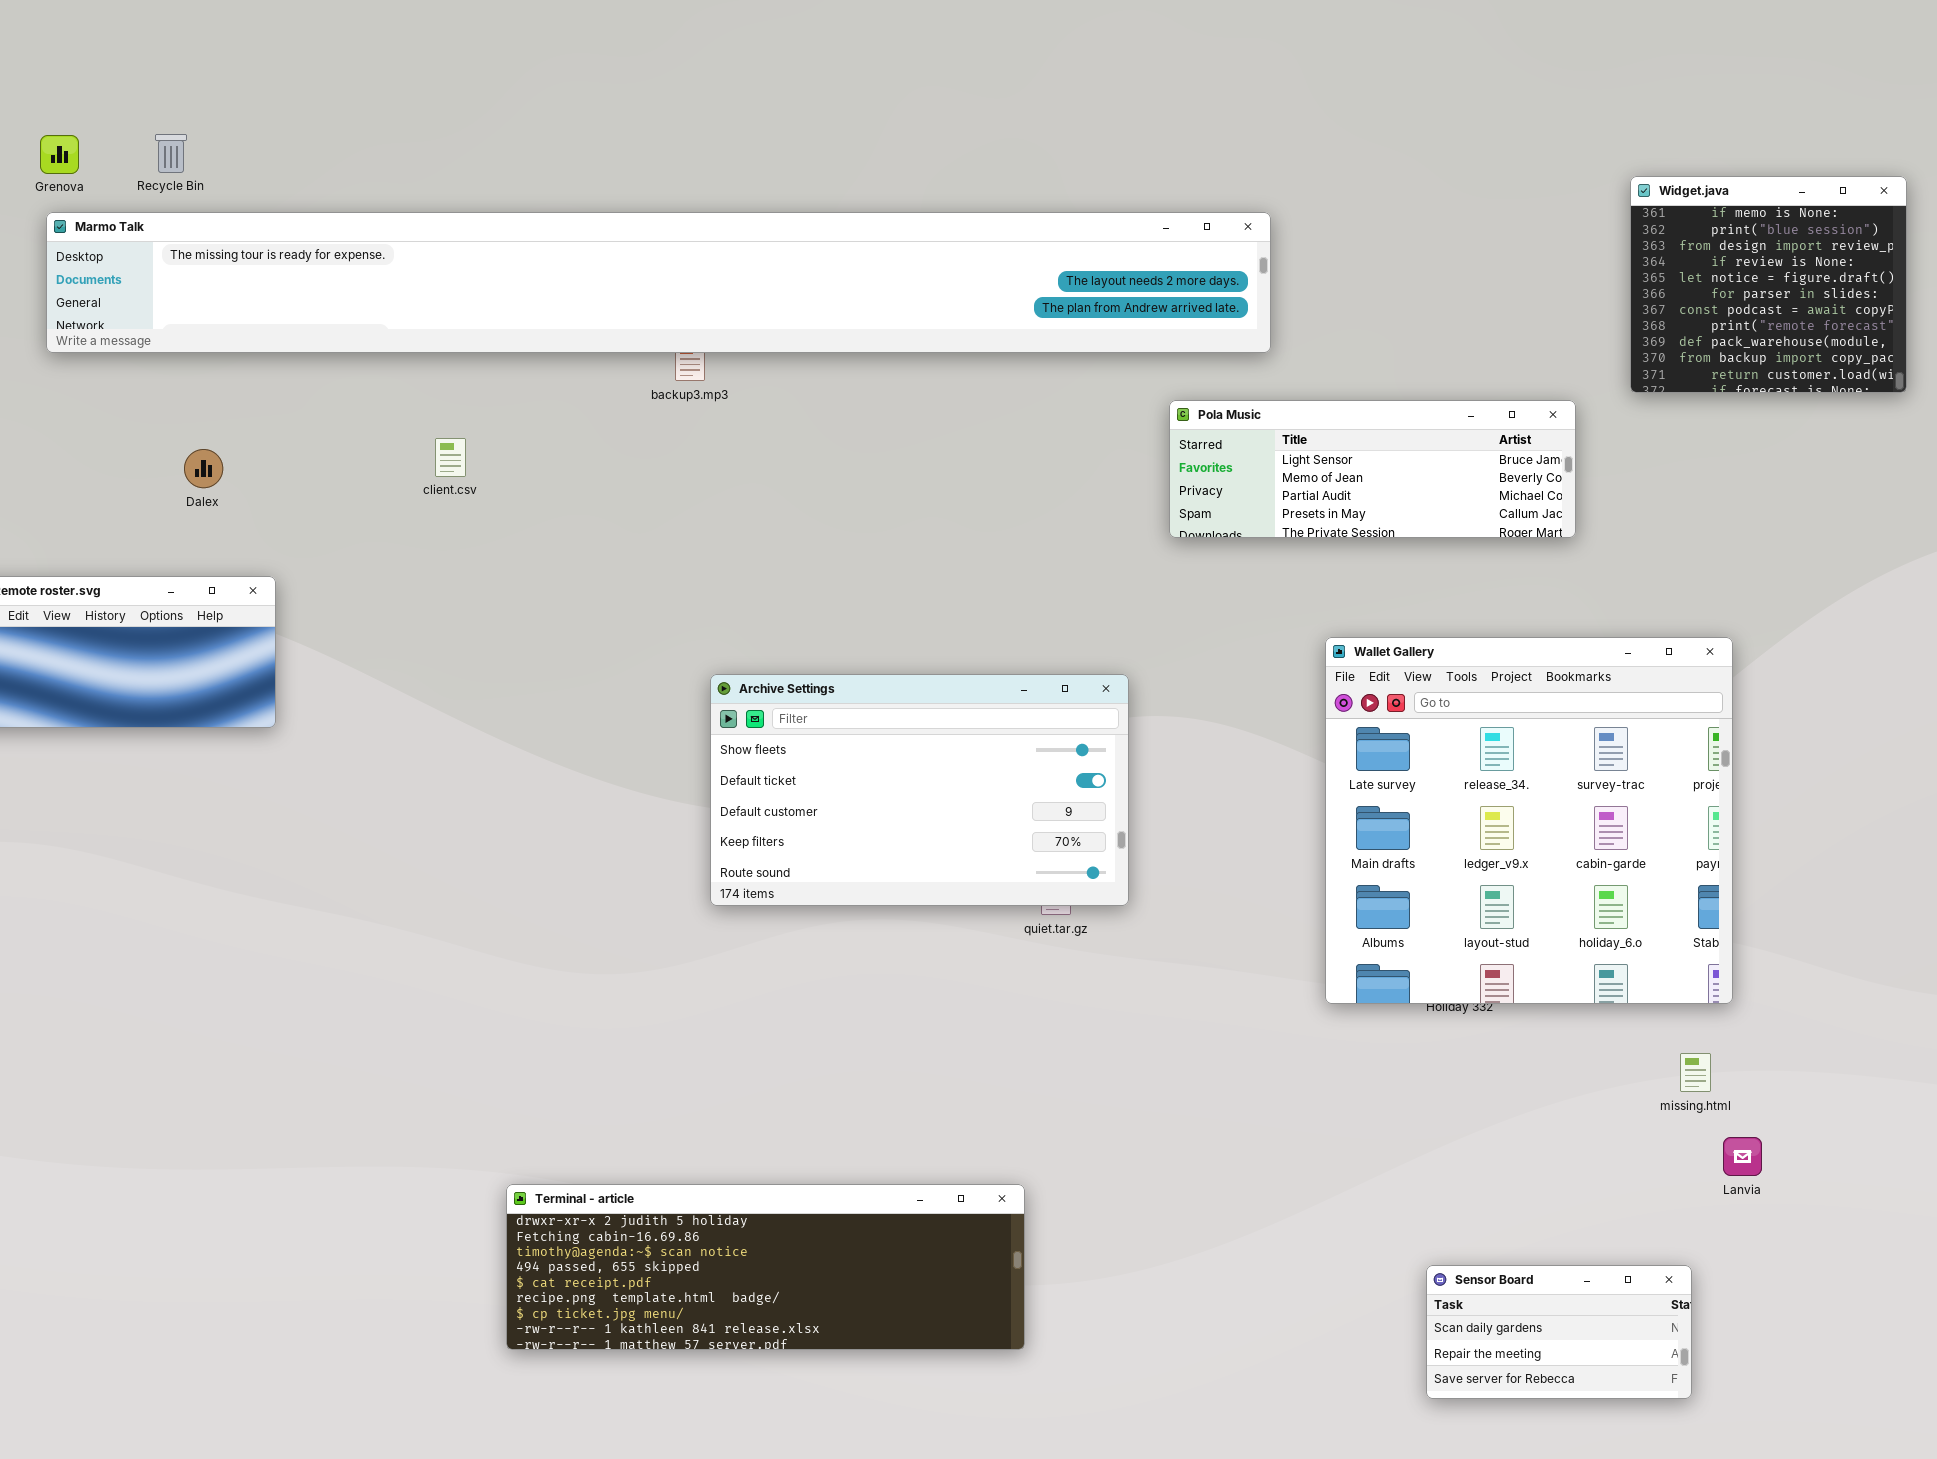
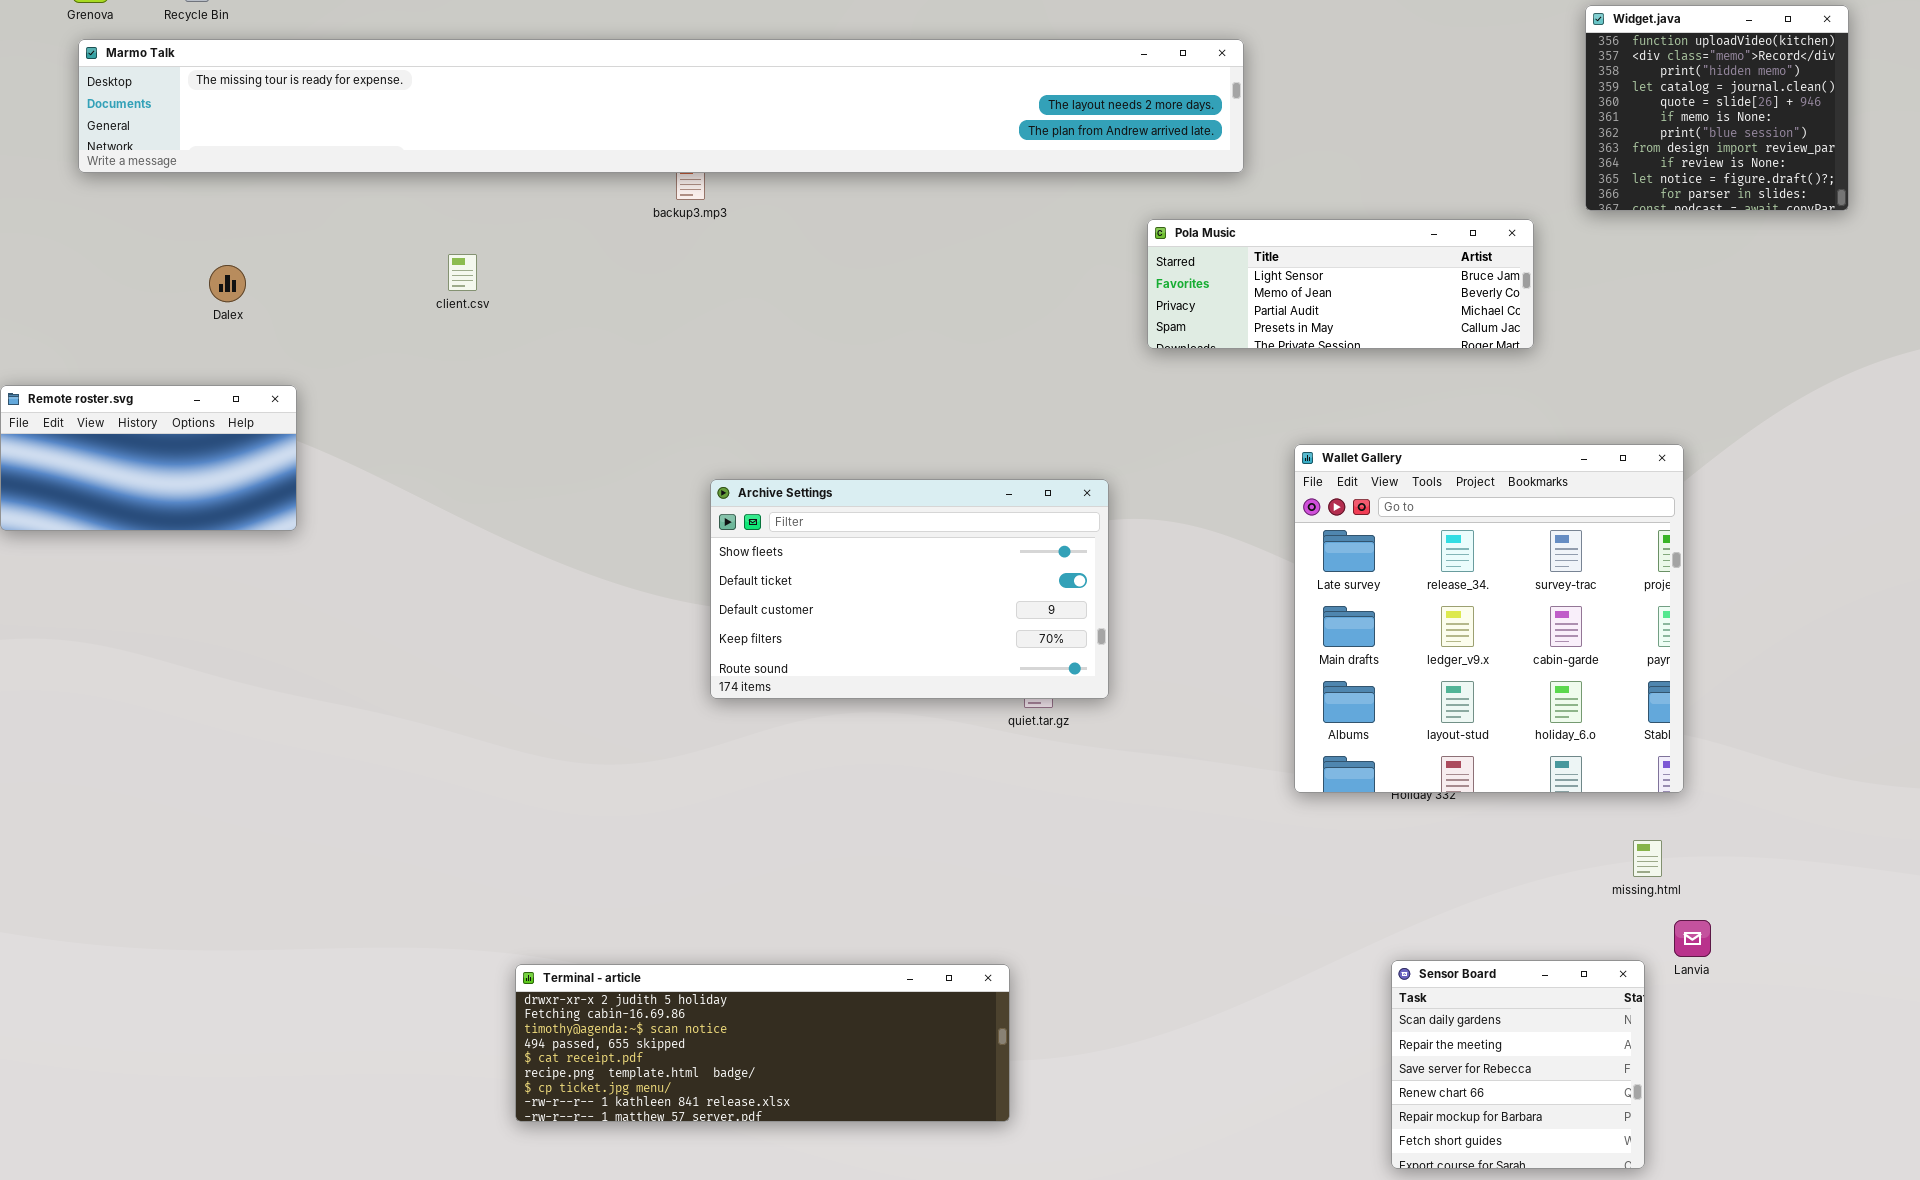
Widget.java: [1630,176,1907,393] -> [1585,5,1849,211], scrolled up 5 rows
Sensor Board: [1426,1265,1692,1399] -> [1391,960,1645,1169], resized

